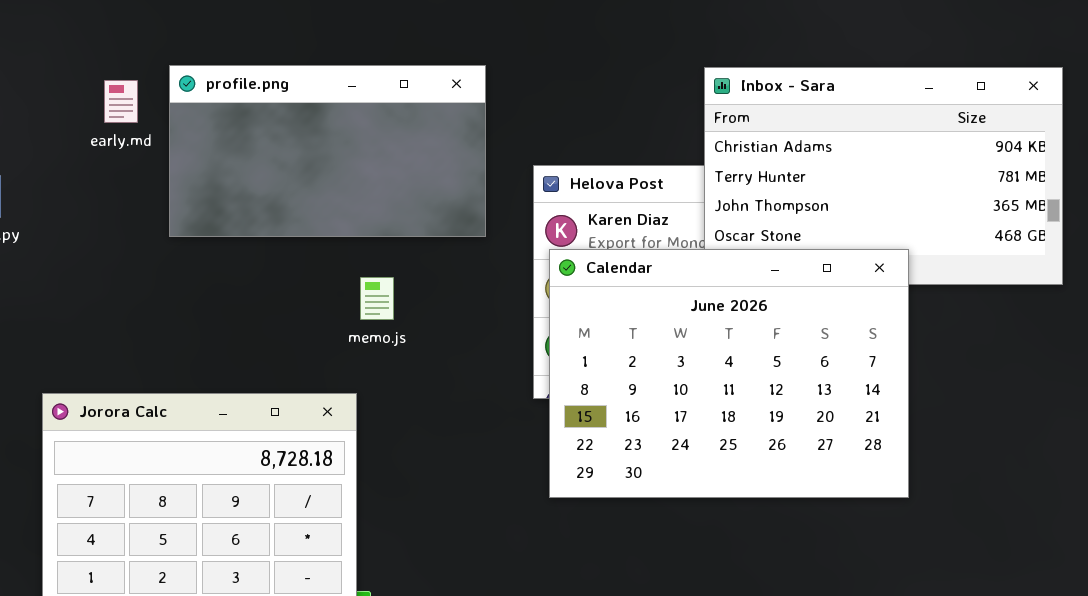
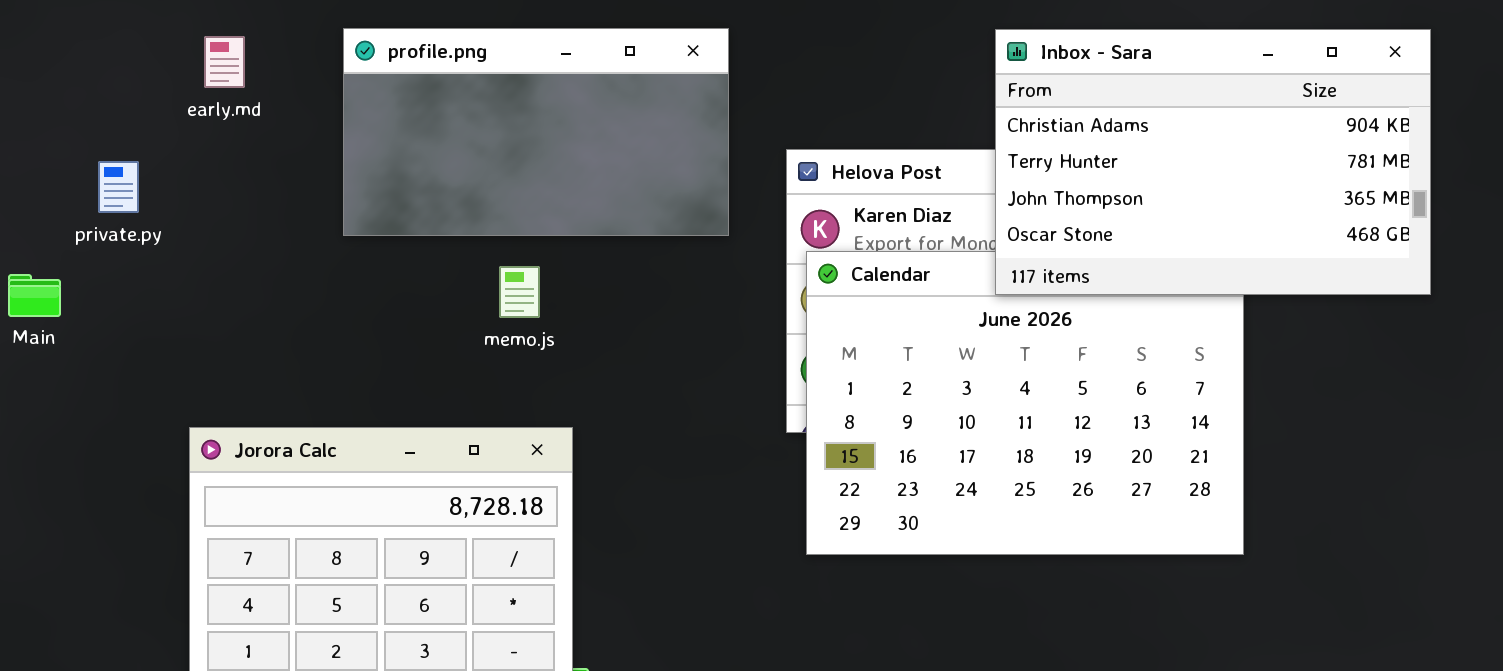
Inbox - Sara: [704,67,1063,285] -> [995,29,1431,295], raised
early.md: [104,80,138,123] -> [204,36,245,88], moved
memo.js: [360,277,394,320] -> [499,266,540,318], moved

